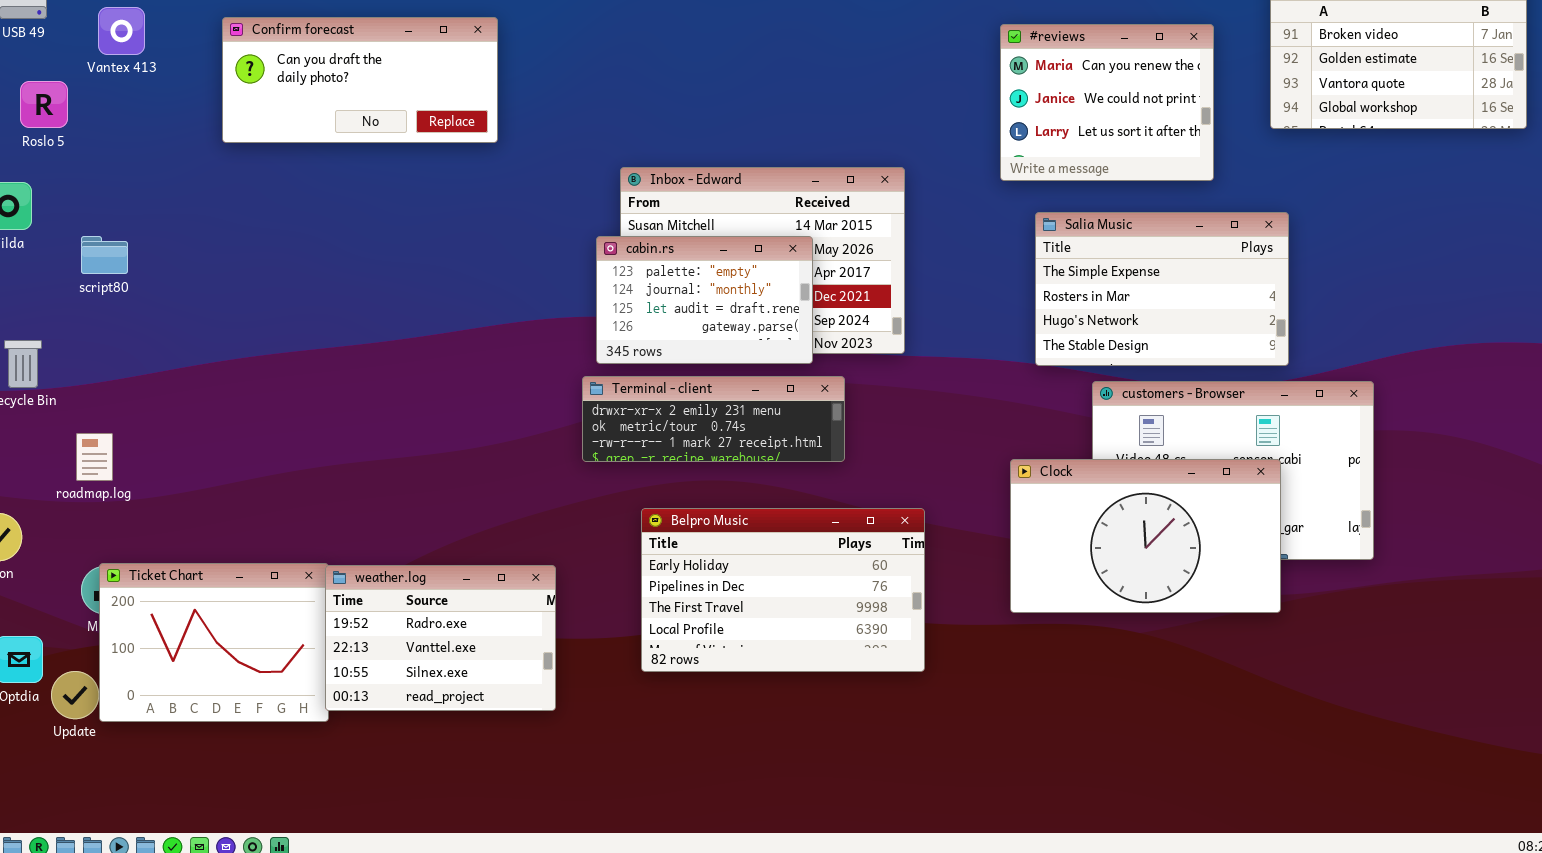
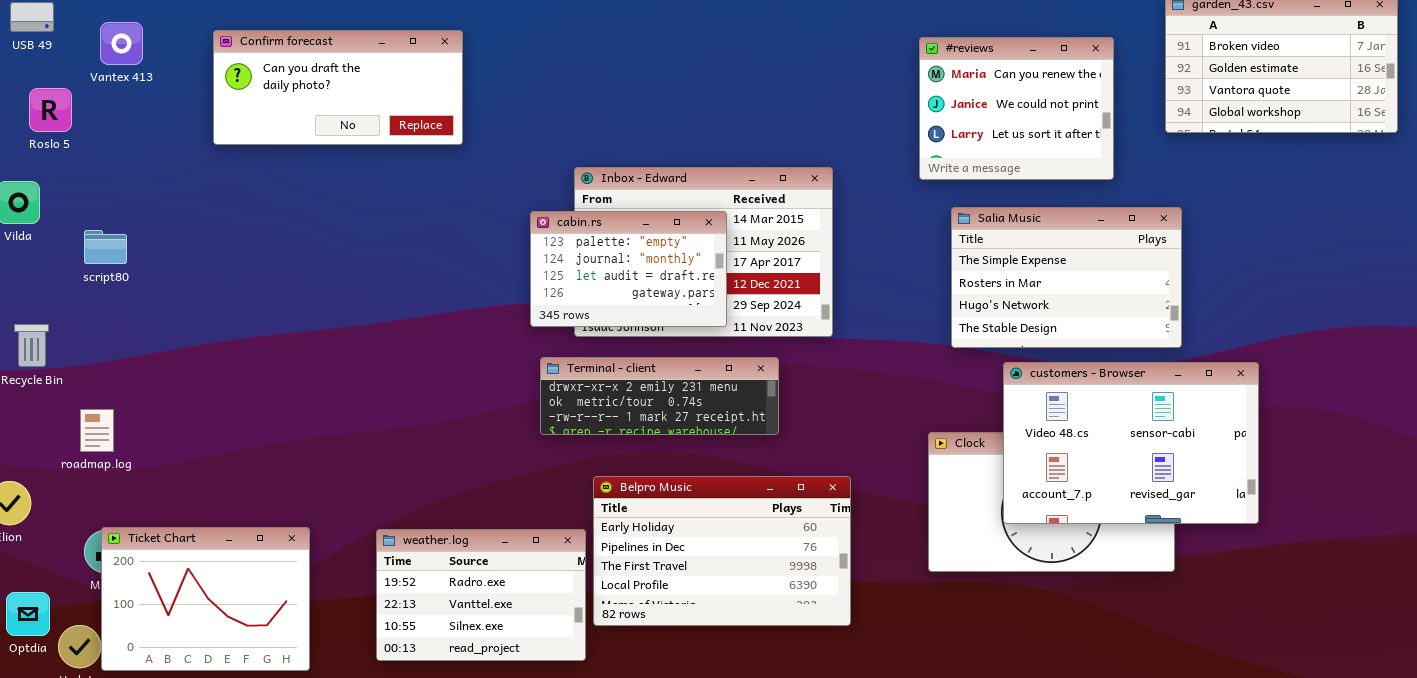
cabin.rs: [596,236,813,364] -> [530,211,727,327], moved
customers - Browser: [1092,381,1374,560] -> [1003,362,1259,524], raised
weather.log: [325,565,556,711] -> [376,529,586,661], moved

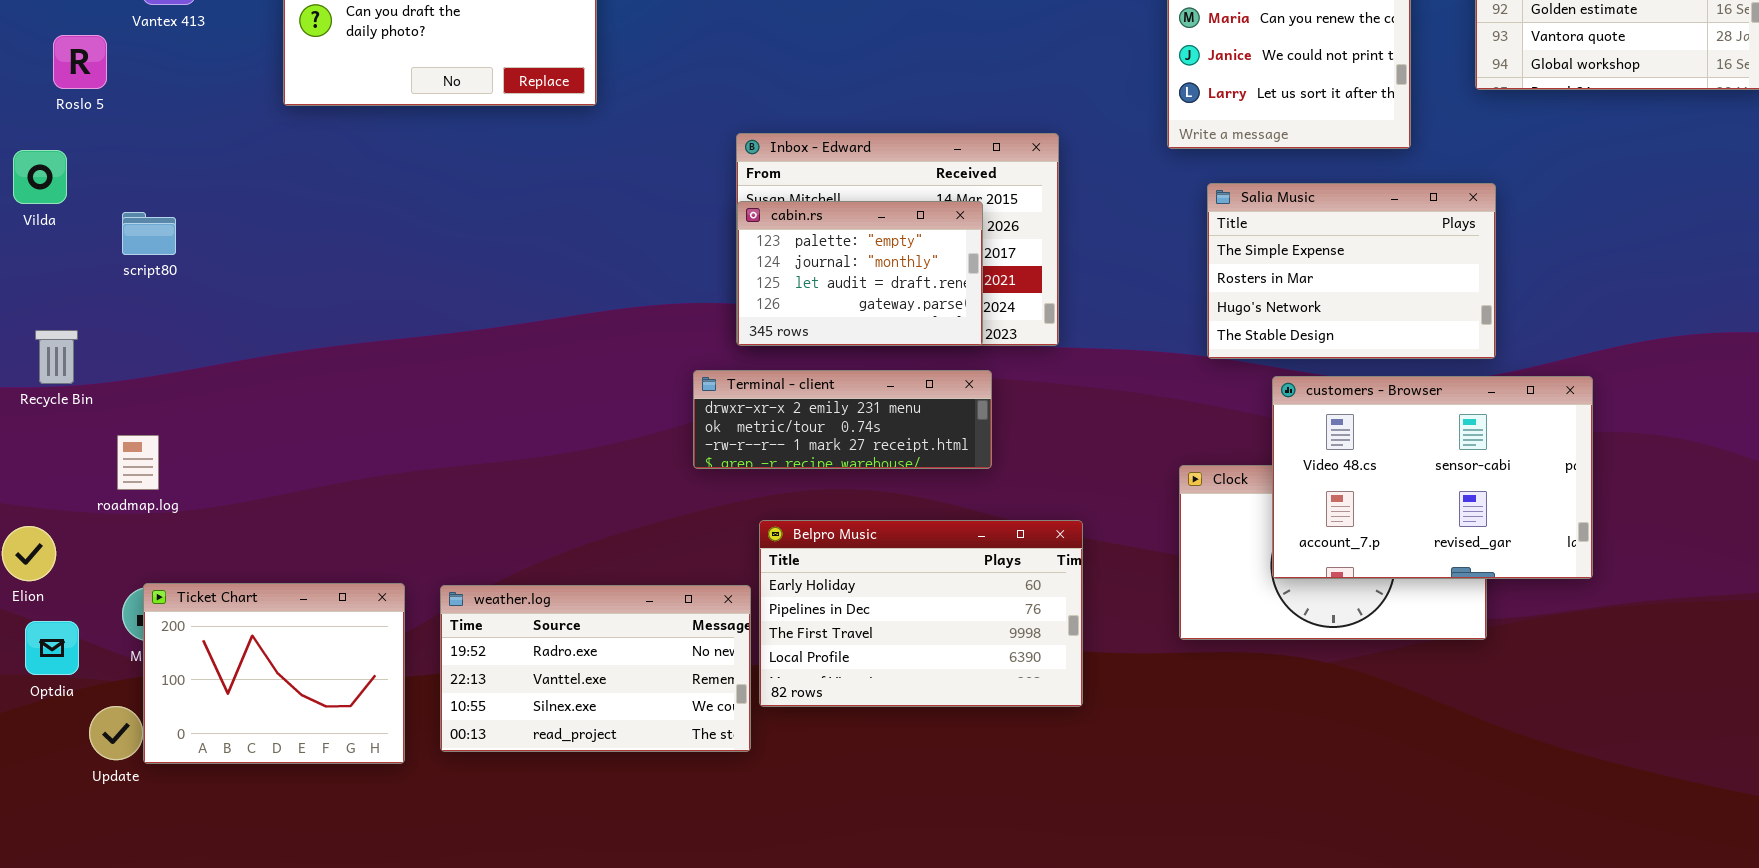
cabin.rs: [530,211,727,327] -> [737,201,983,346], moved
weather.log: [376,529,586,661] -> [440,585,751,752], resized
Optdia: [6,592,50,636] -> [25,621,79,675], moved

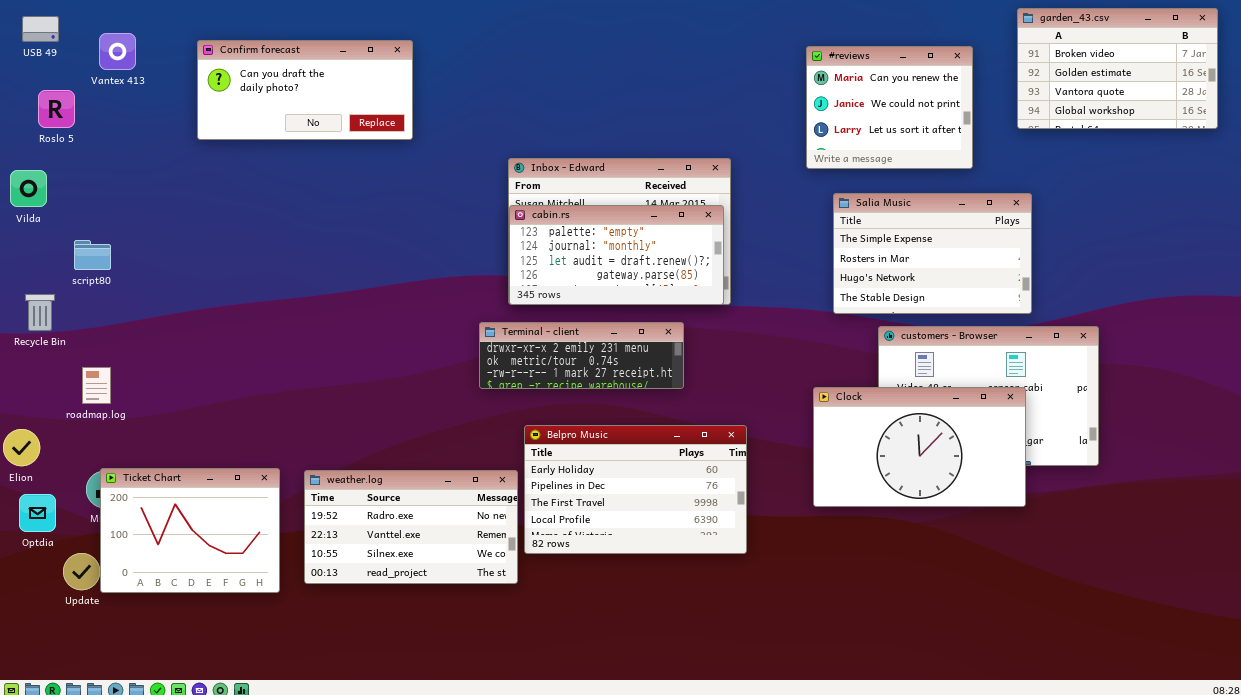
cabin.rs: [737,201,983,346] -> [509,205,724,305], resized
script80: [122,212,176,255] -> [74,240,111,270], moved
Clock: [1179,465,1487,640] -> [813,387,1026,507], raised

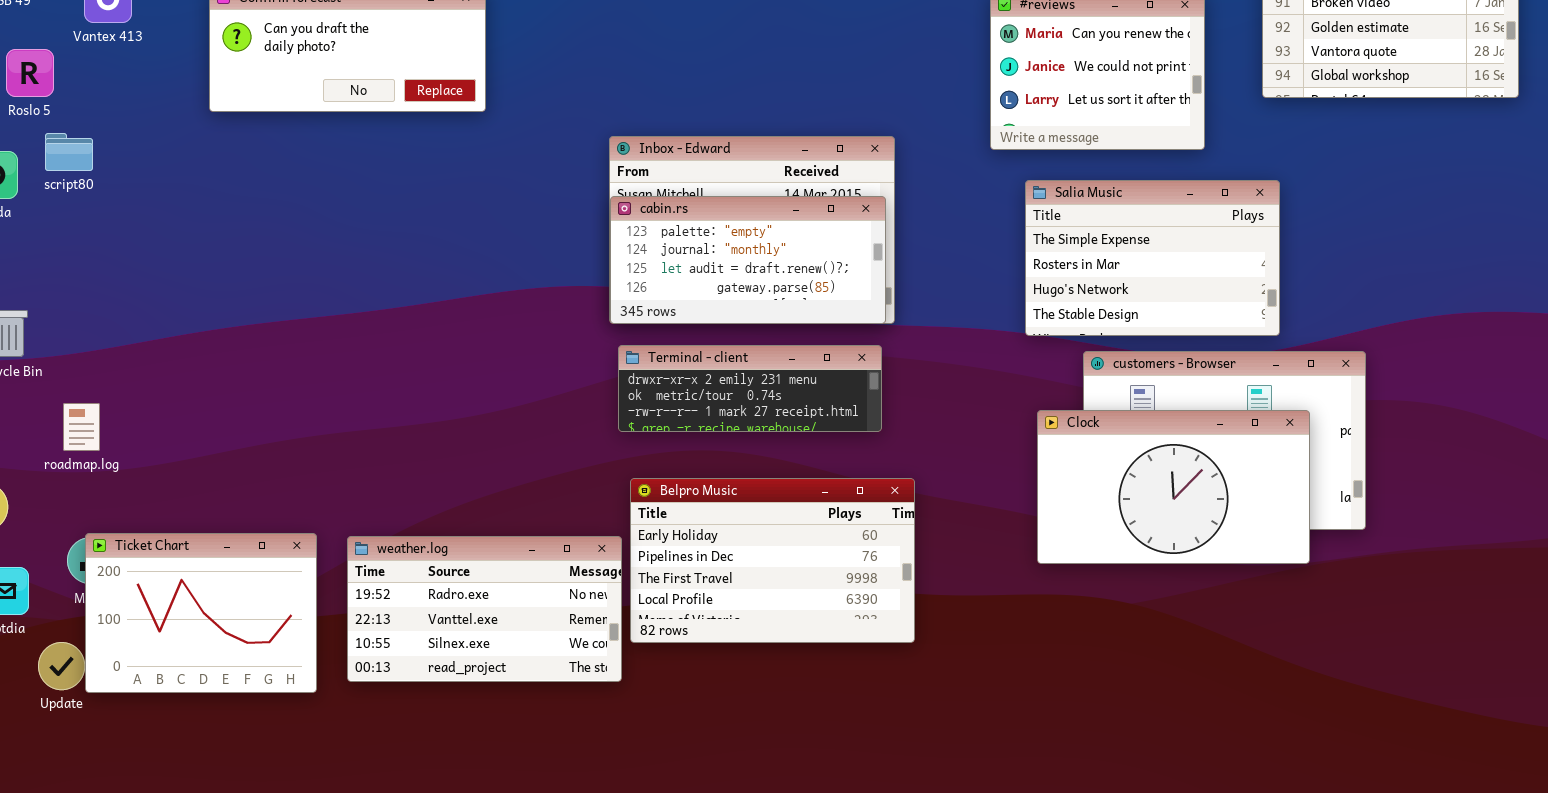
script80: [74,240,111,270] -> [45,133,93,171], moved
Terminal - client: [479,322,684,389] -> [618,345,882,432], moved
Clock: [813,387,1026,507] -> [1037,410,1310,564], moved

